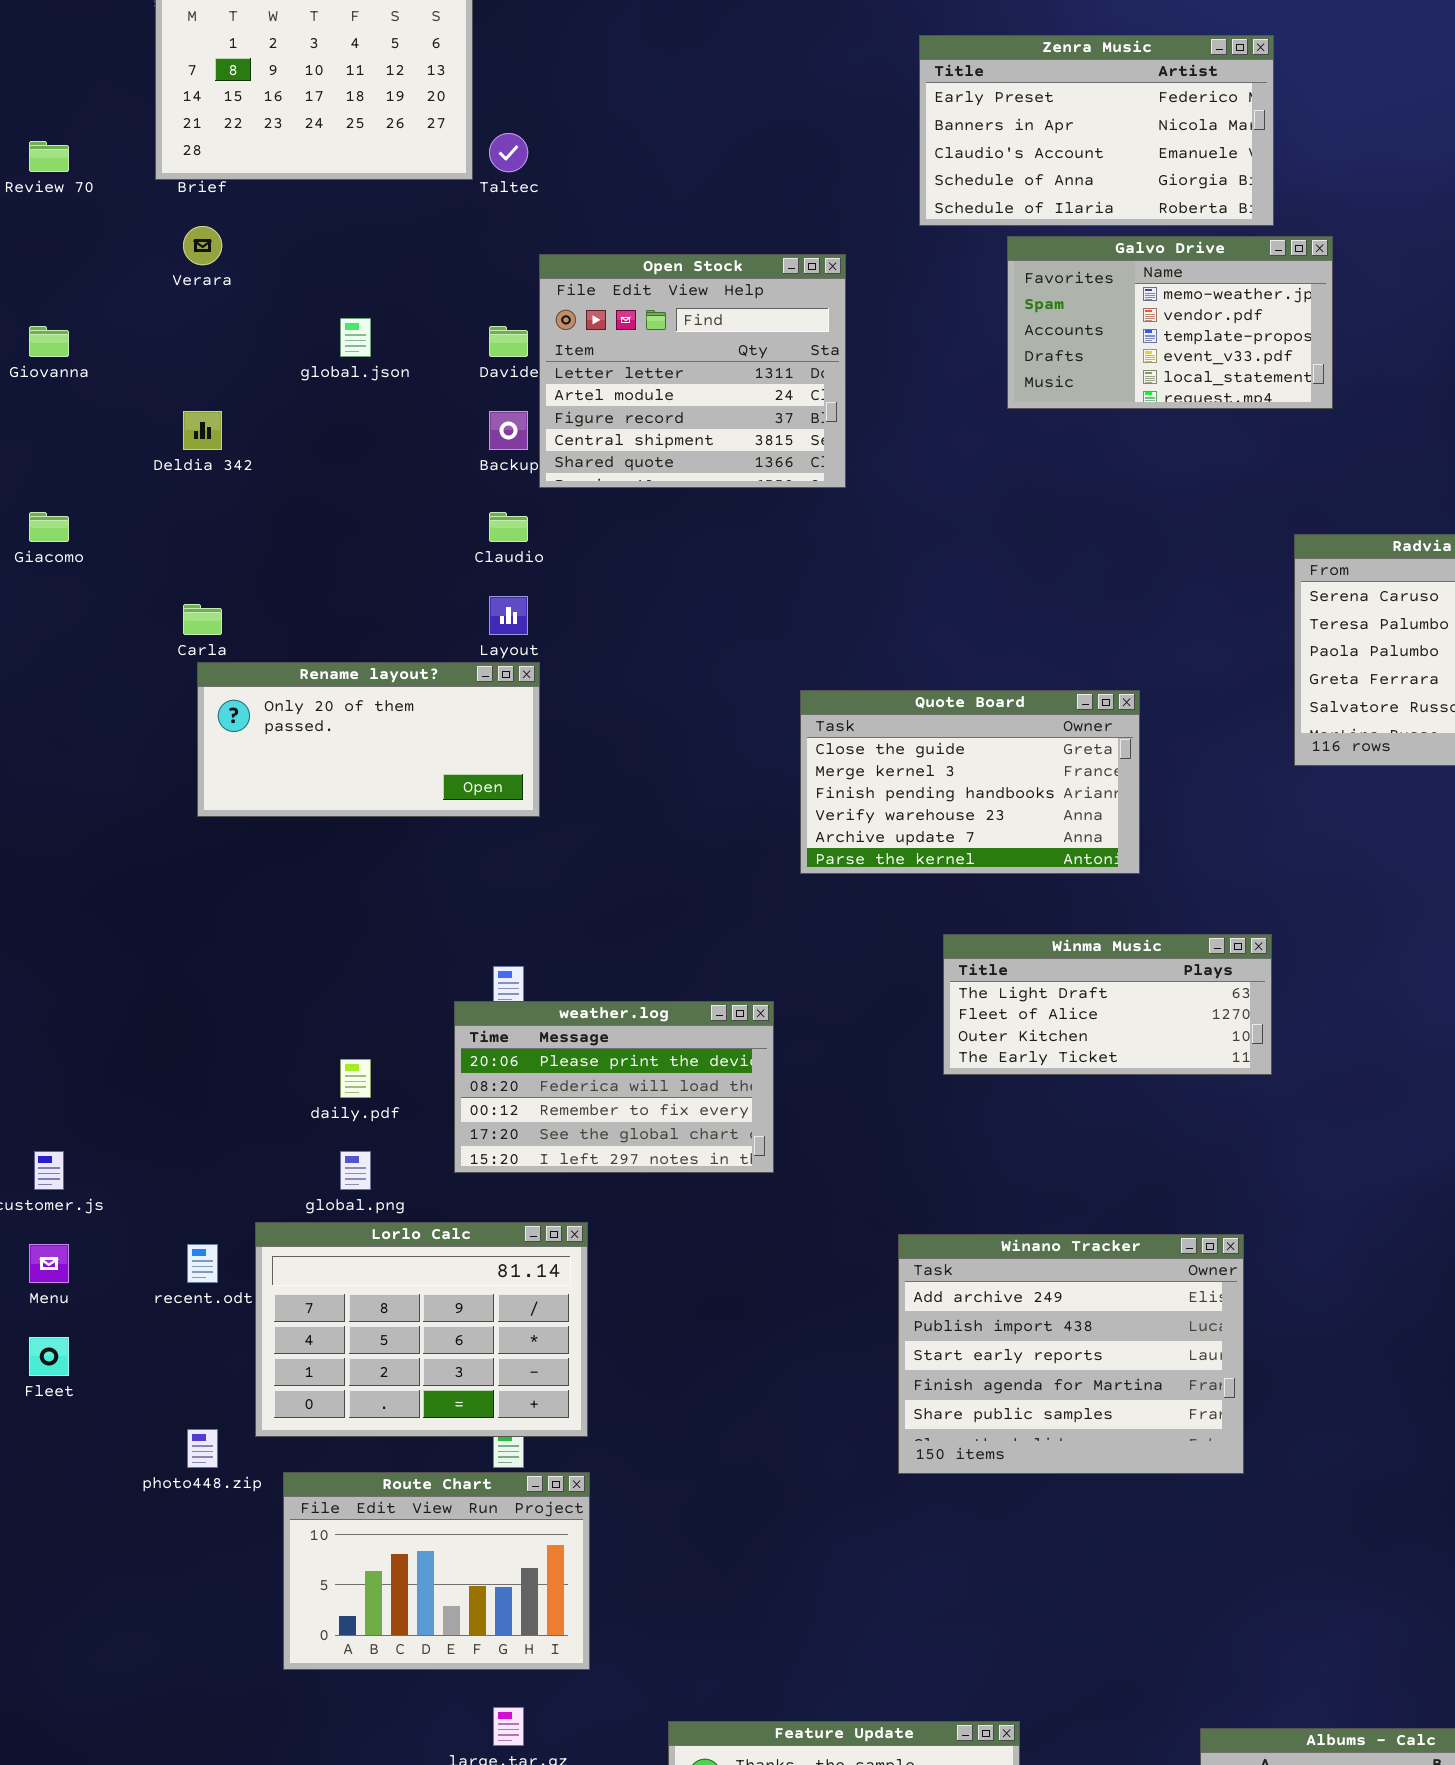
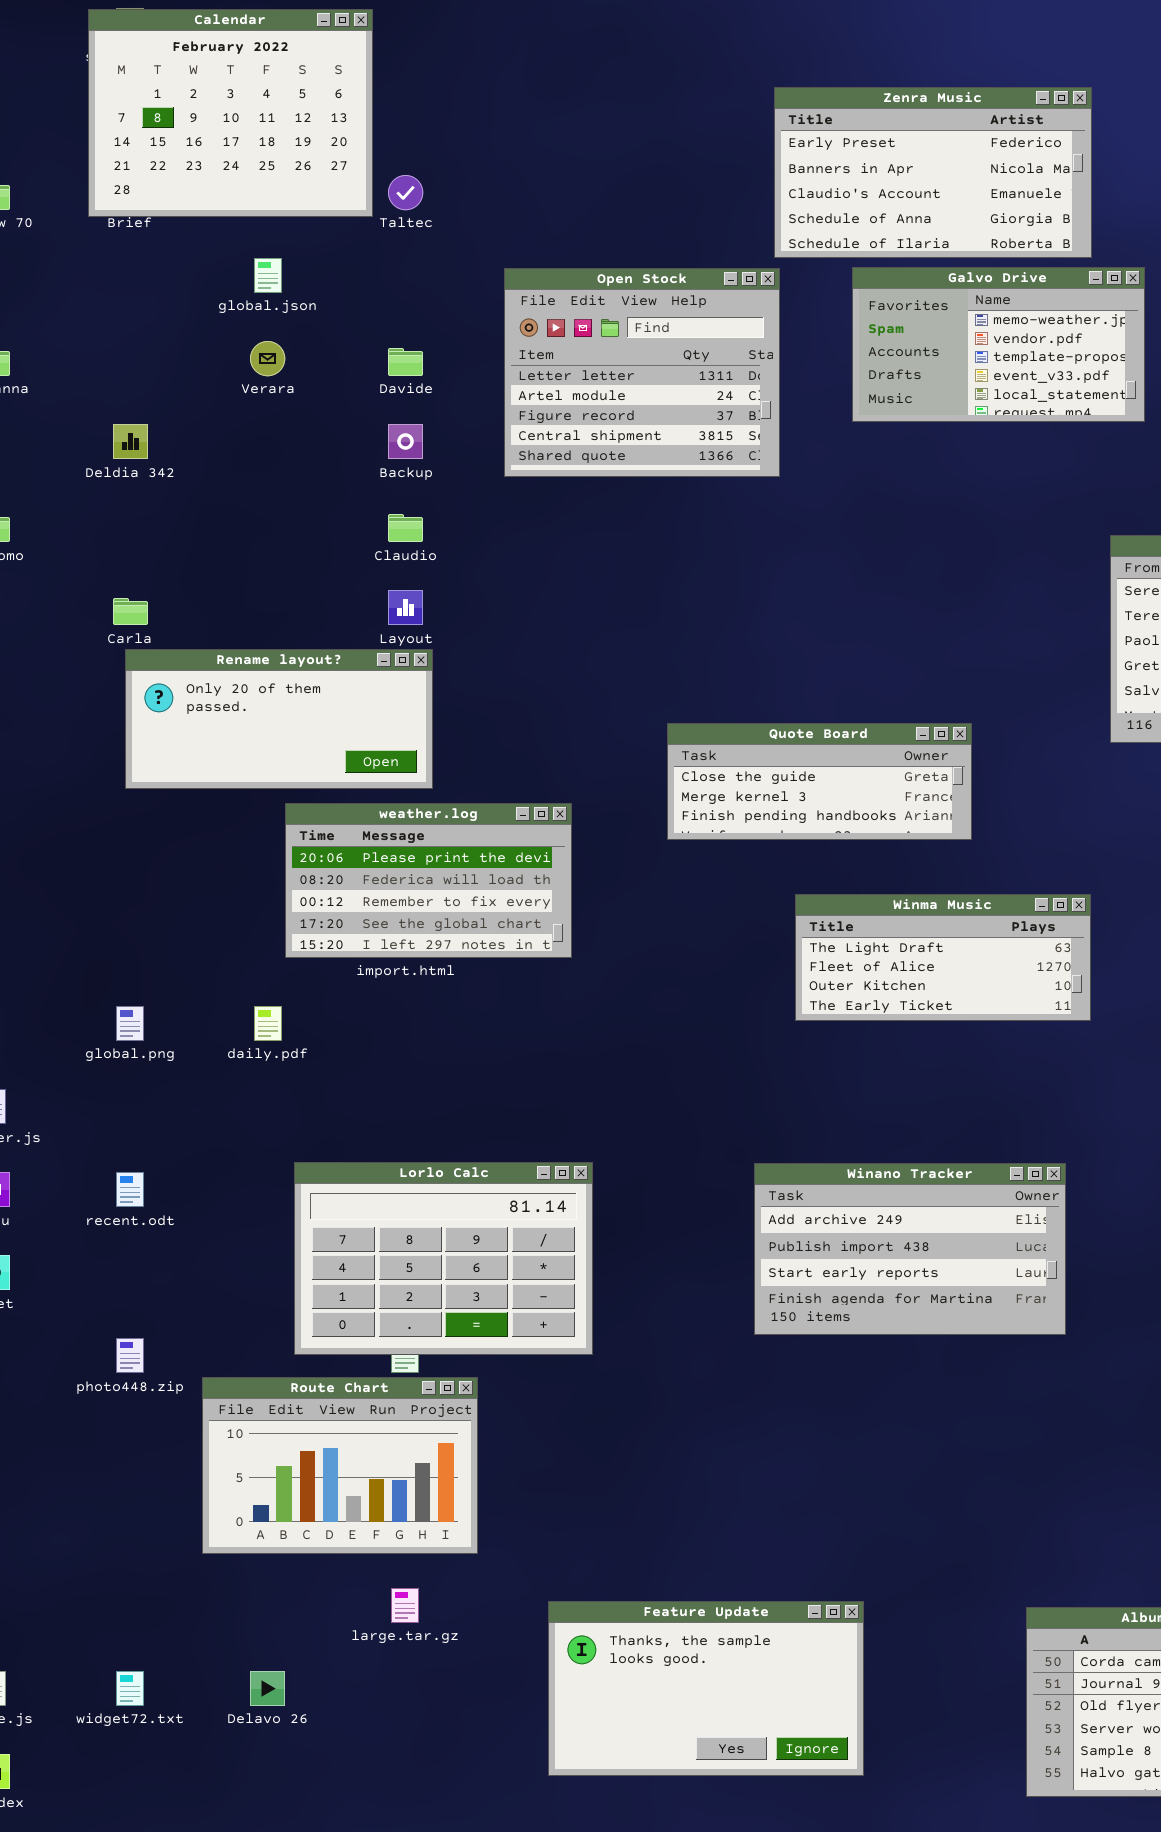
Verara: [183,226,222,265] -> [250,341,285,376], moved
Open Stock: [539,254,846,488] -> [504,268,780,477], moved
global.json: [340,318,371,357] -> [254,258,282,293], moved
Quote Board: [800,690,1140,874] -> [667,723,972,840], resized
weather.log: [454,1001,774,1173] -> [285,803,572,958], moved
global.png: [340,1151,371,1190] -> [116,1006,144,1041], moved
Lorlo Calc: [255,1222,588,1437] -> [294,1162,593,1355], moved
Winano Tracker: [898,1234,1244,1474] -> [754,1163,1066,1335], resized

